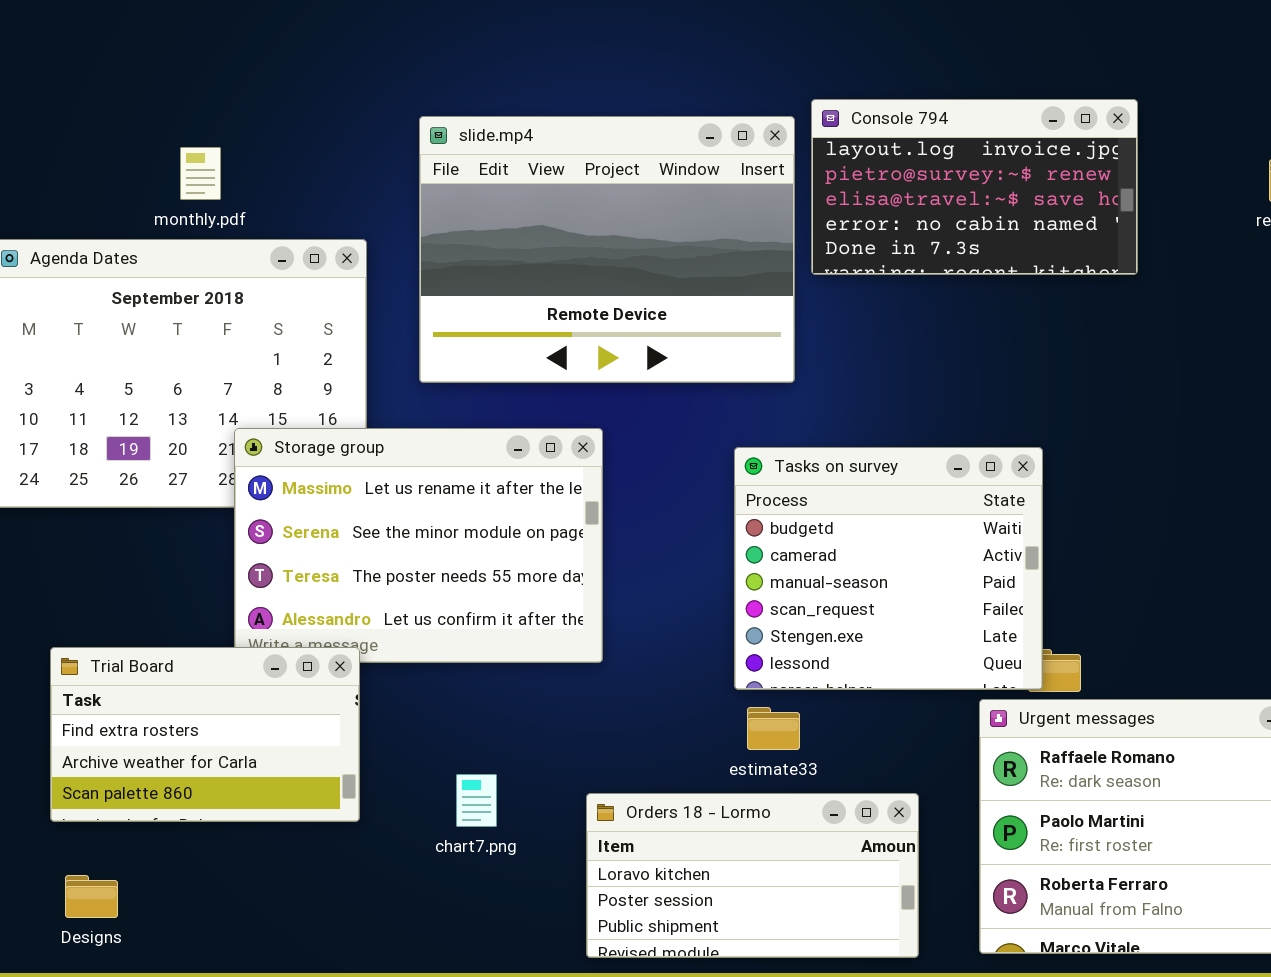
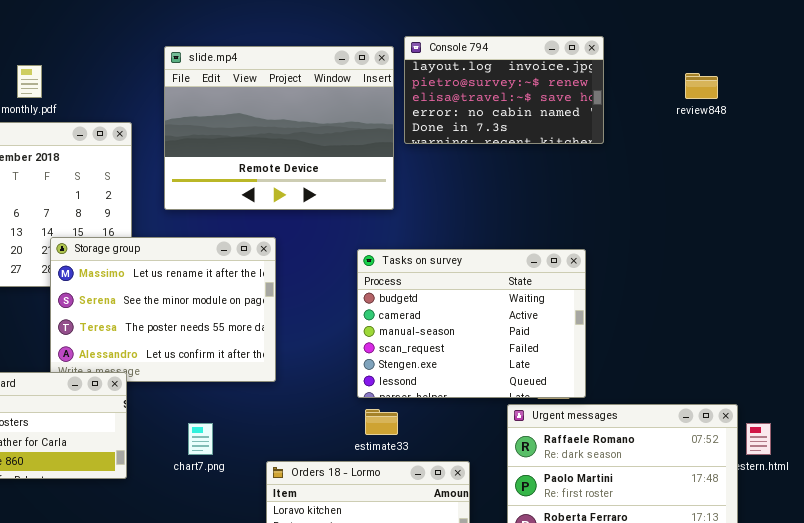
Tasks on survey: [734,447,1043,690] -> [357,249,586,398], resized
chart7.png: [456,774,497,827] -> [188,423,213,455], moved

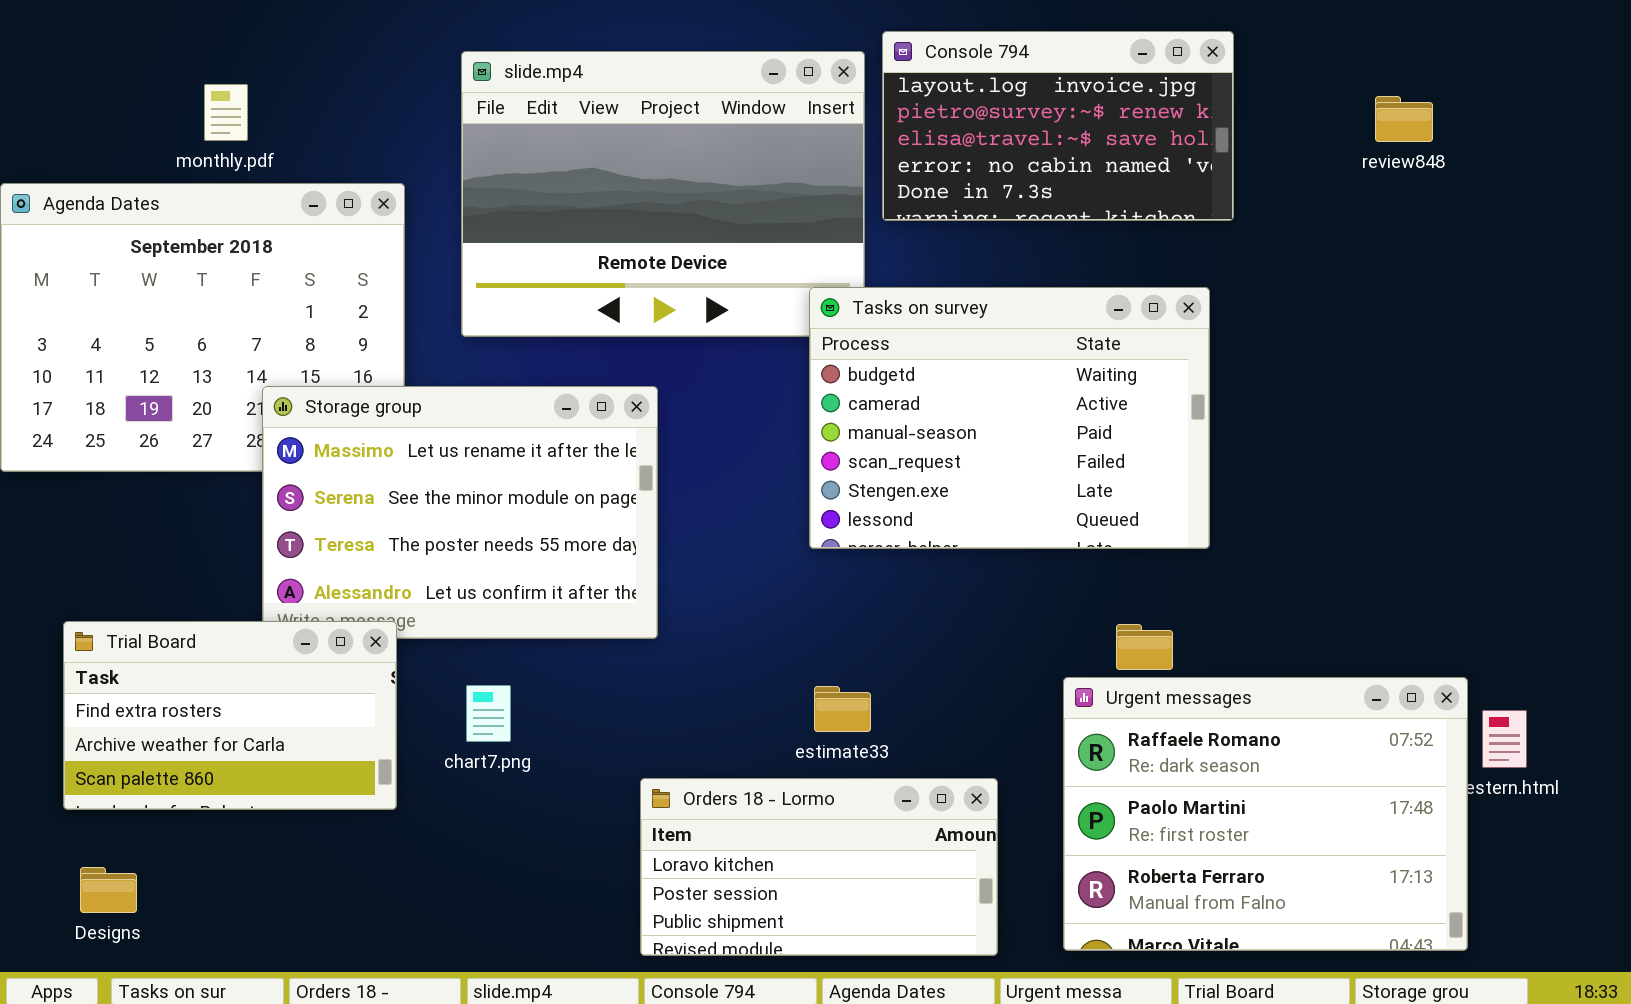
Tasks on survey: [357,249,586,398] -> [809,287,1210,549], moved
chart7.png: [188,423,213,455] -> [466,685,511,742], moved

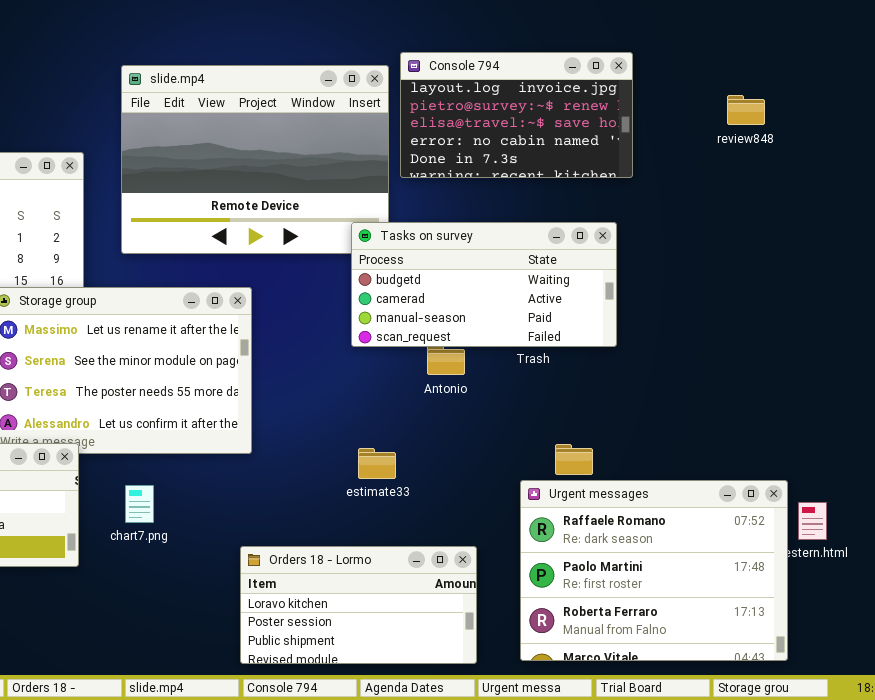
Tasks on survey: [809,287,1210,549] -> [351,222,617,347], resized
estimate33: [814,686,871,732] -> [358,448,396,479], moved

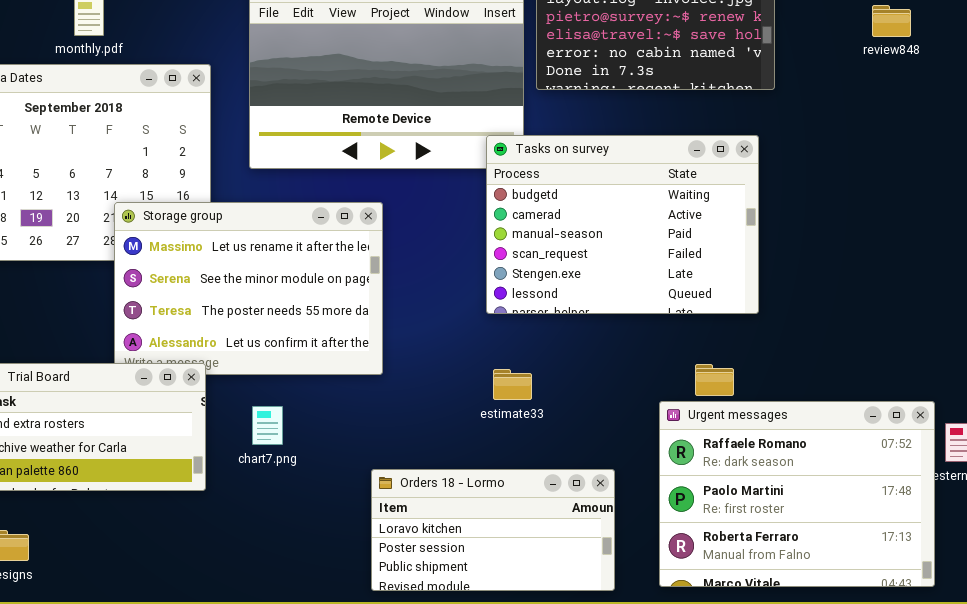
Tasks on survey: [351,222,617,347] -> [486,135,759,314], resized

